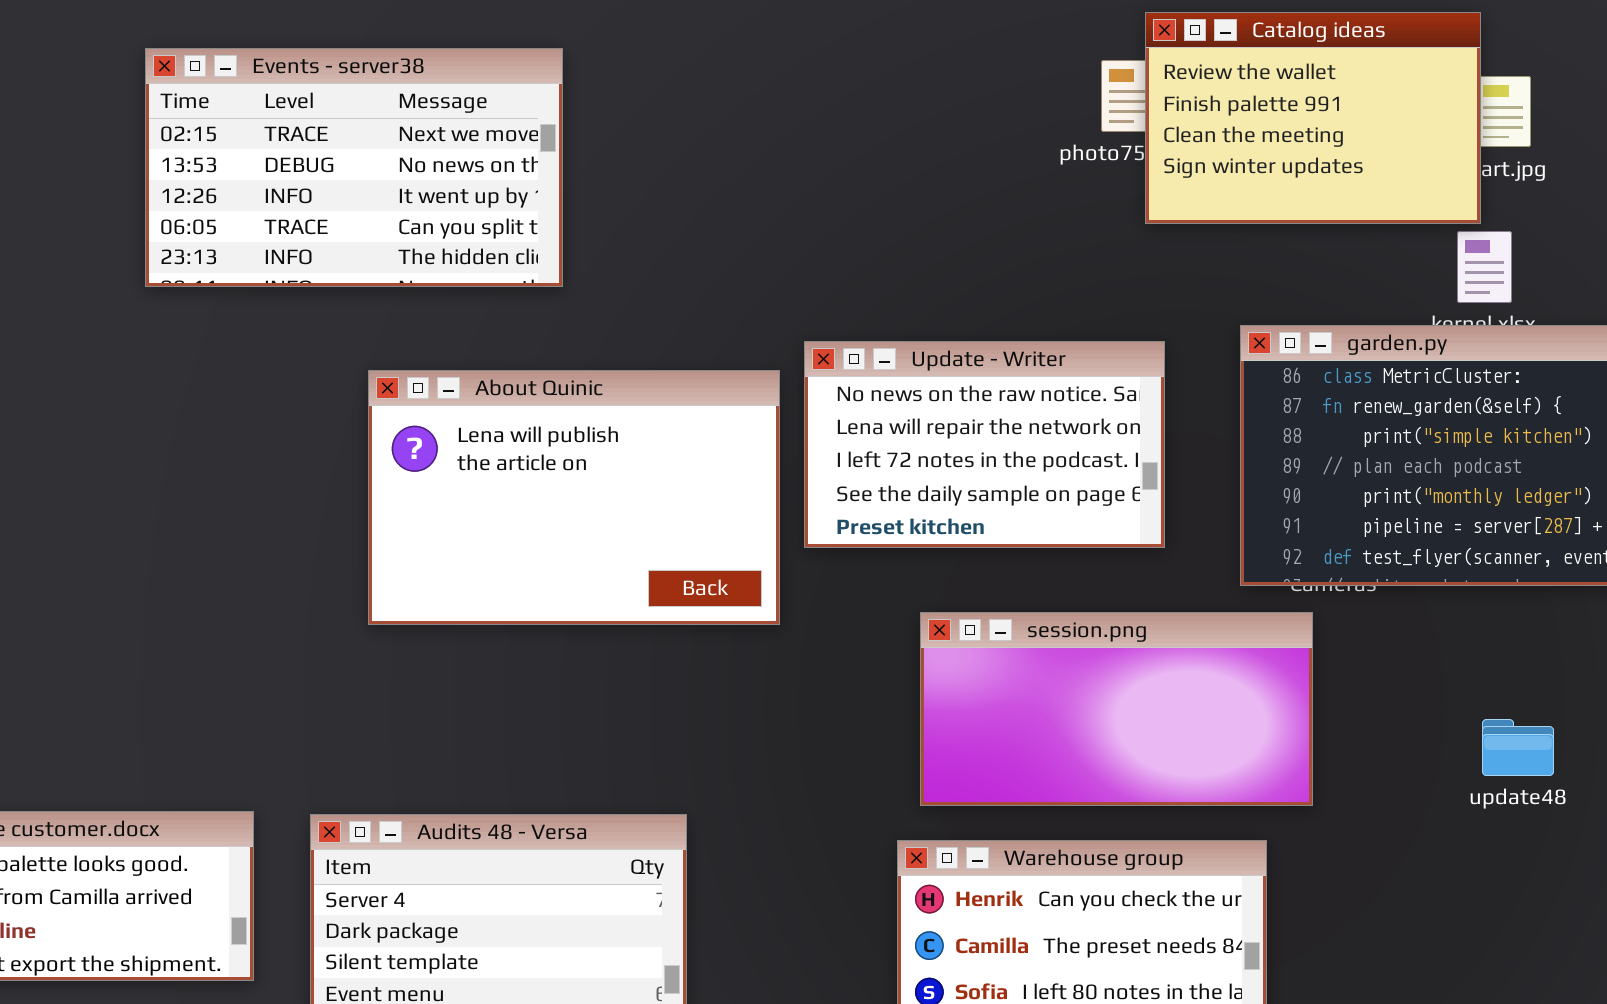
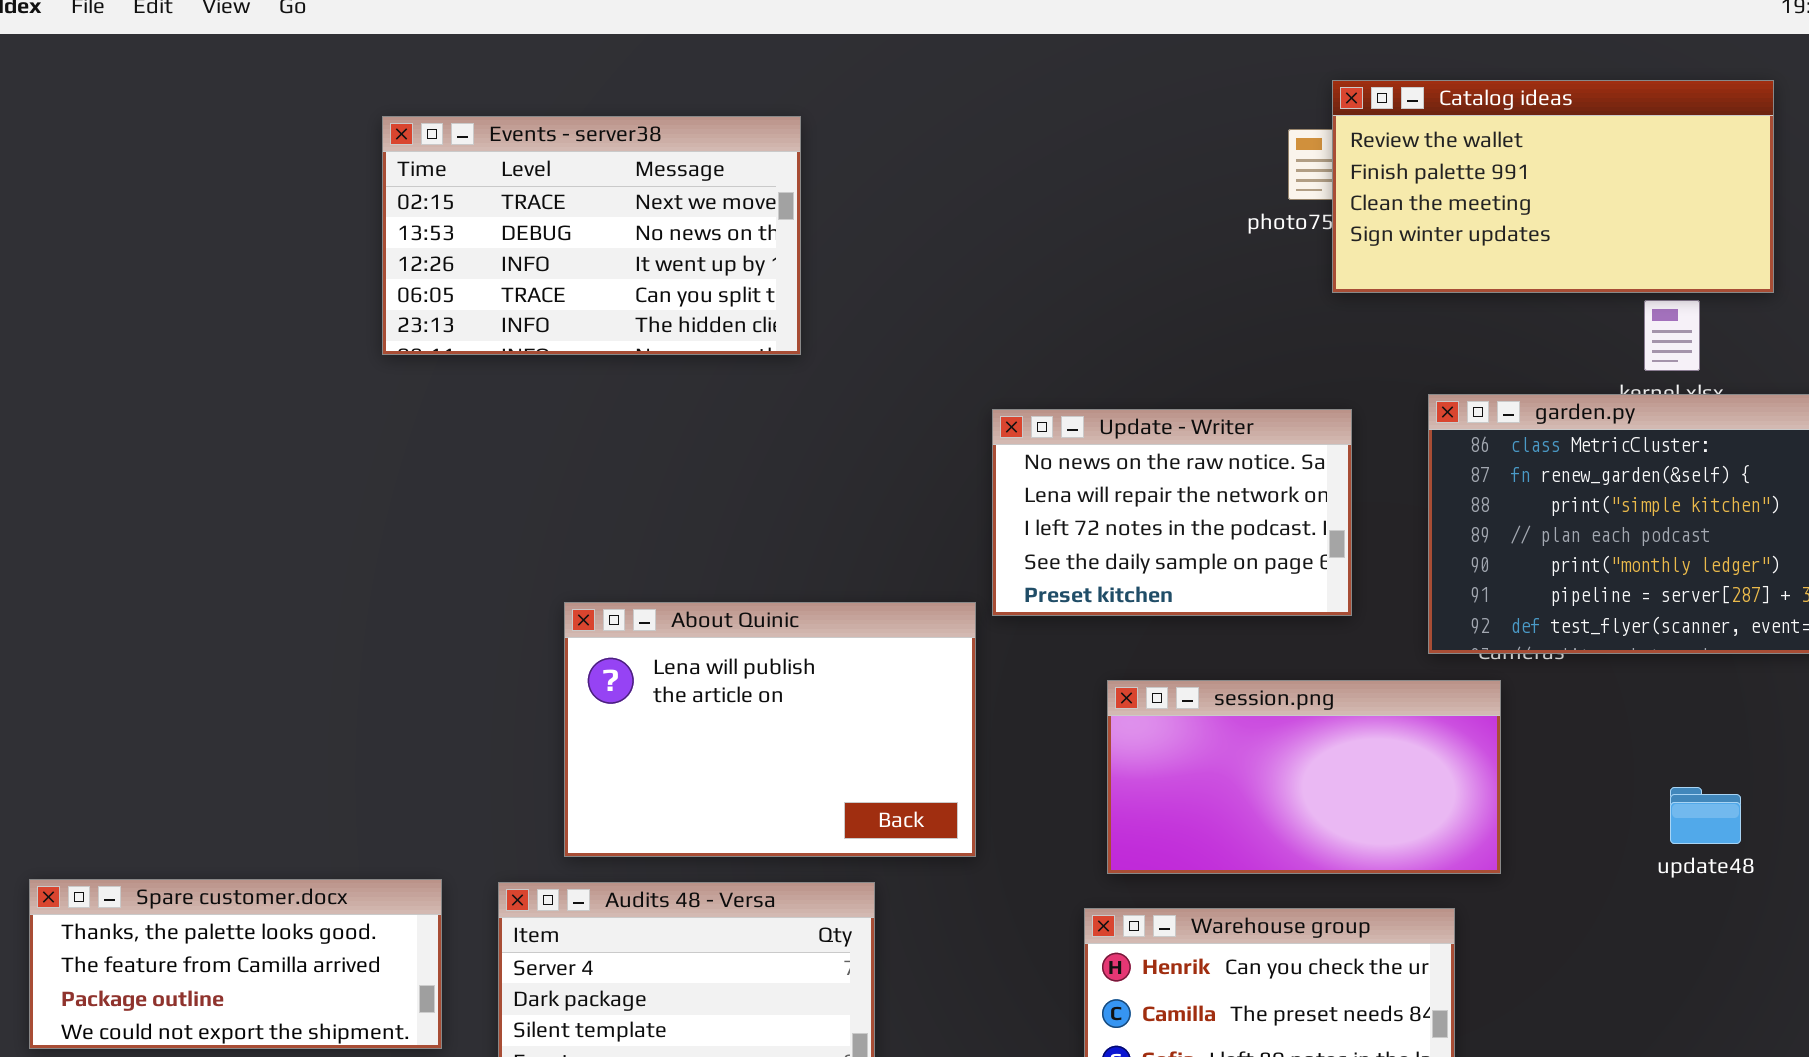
Catalog ideas: [1145,12,1481,224] -> [1332,80,1774,293], resized
Events - server38: [145,48,563,287] -> [382,116,801,355], moved
About Quinic: [368,370,780,625] -> [564,602,976,857], moved

